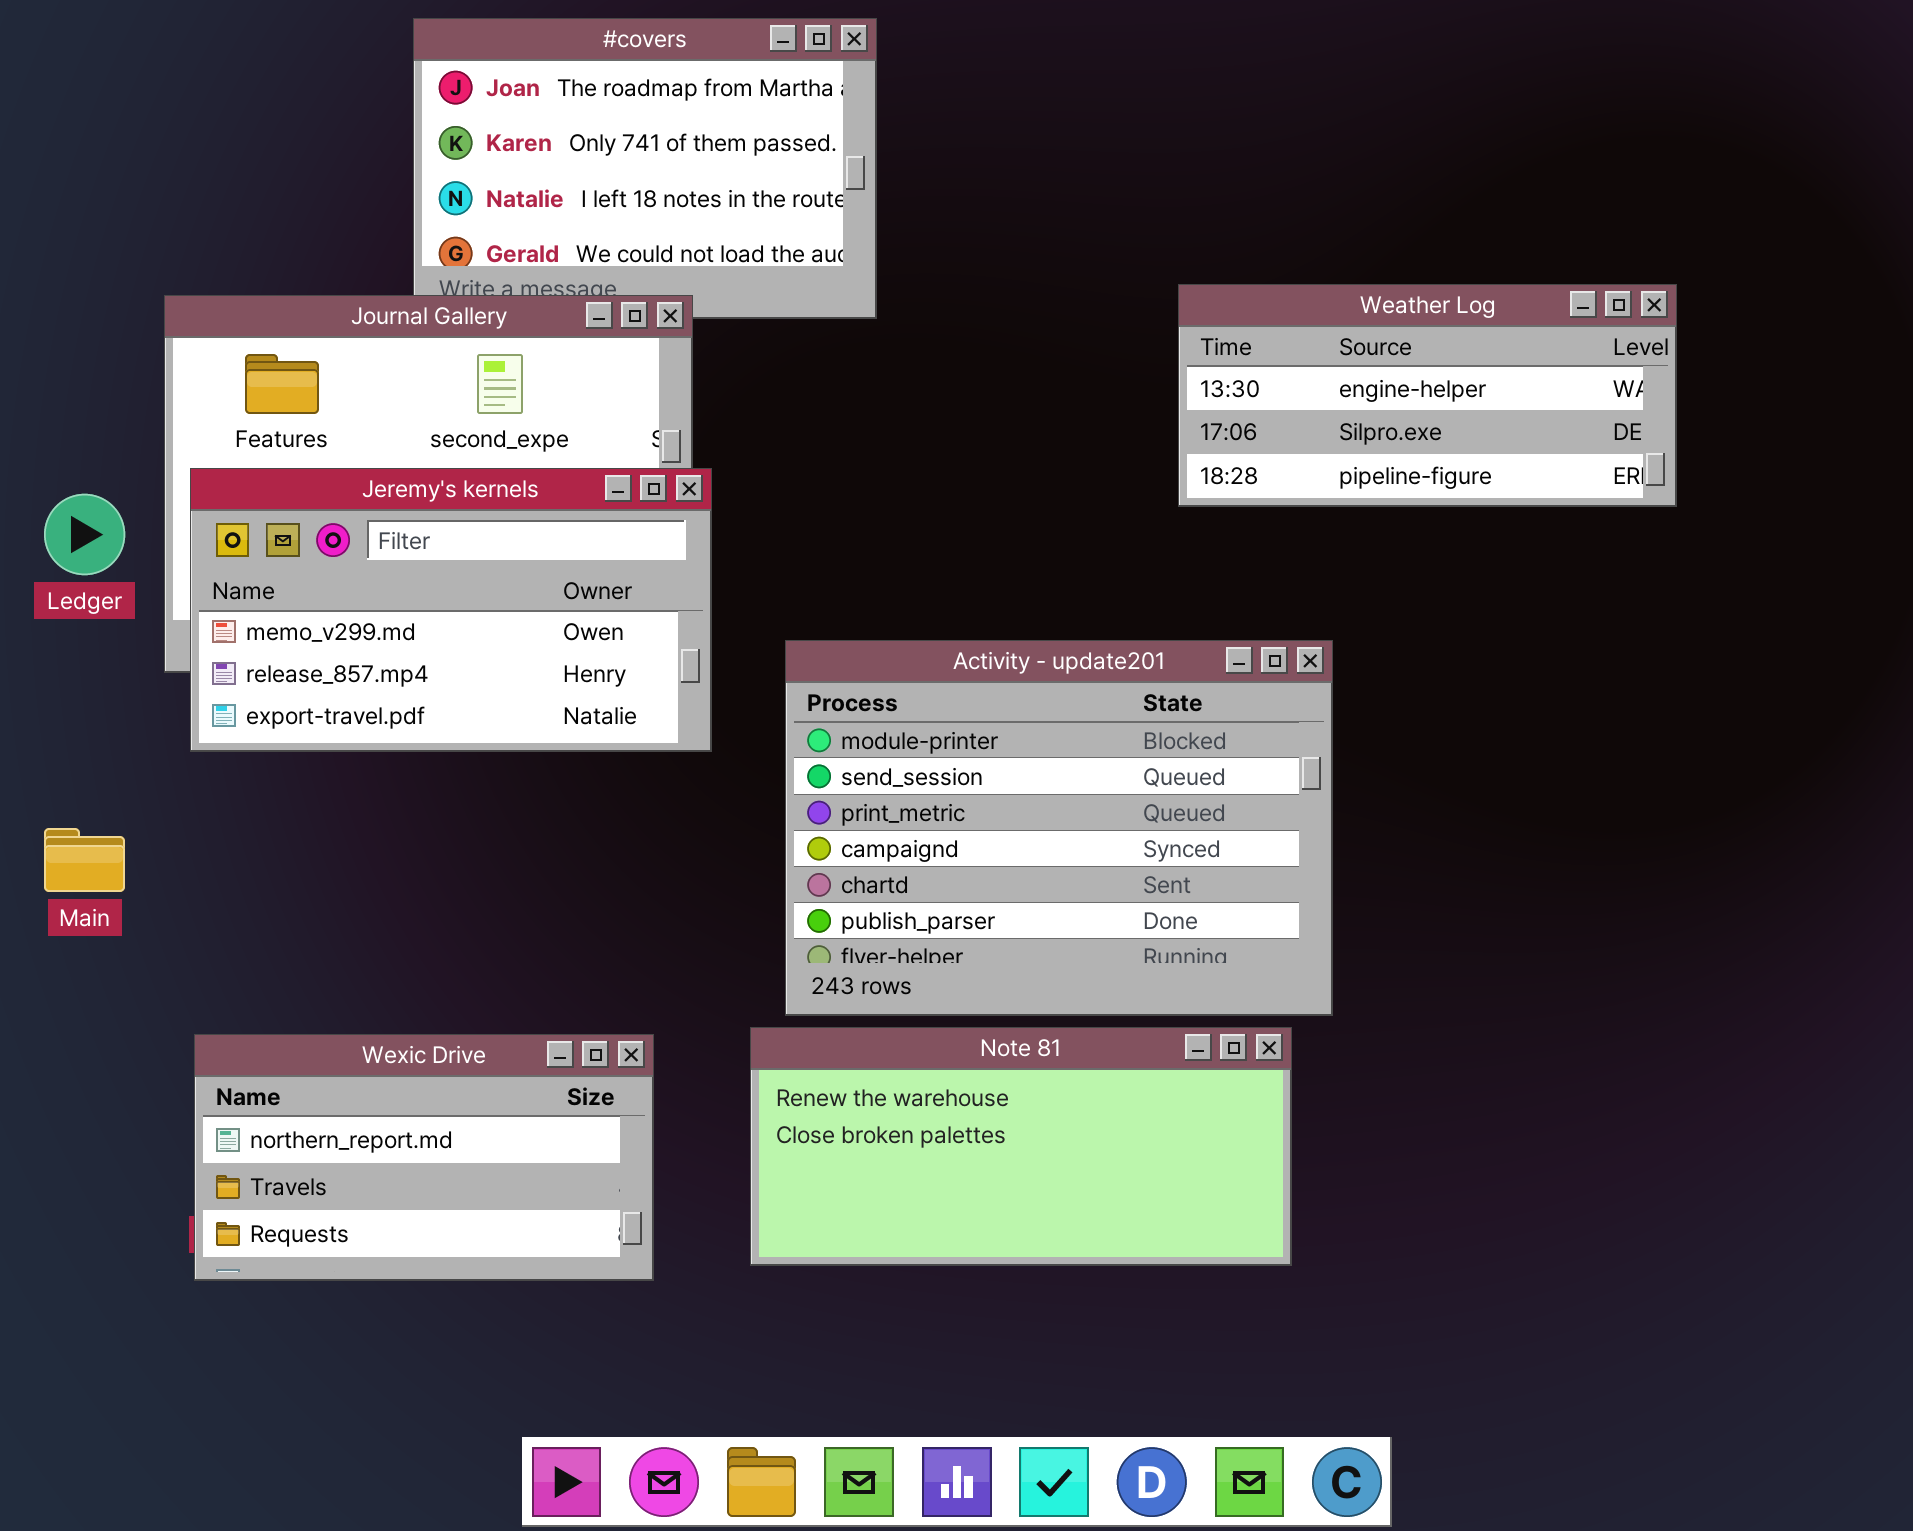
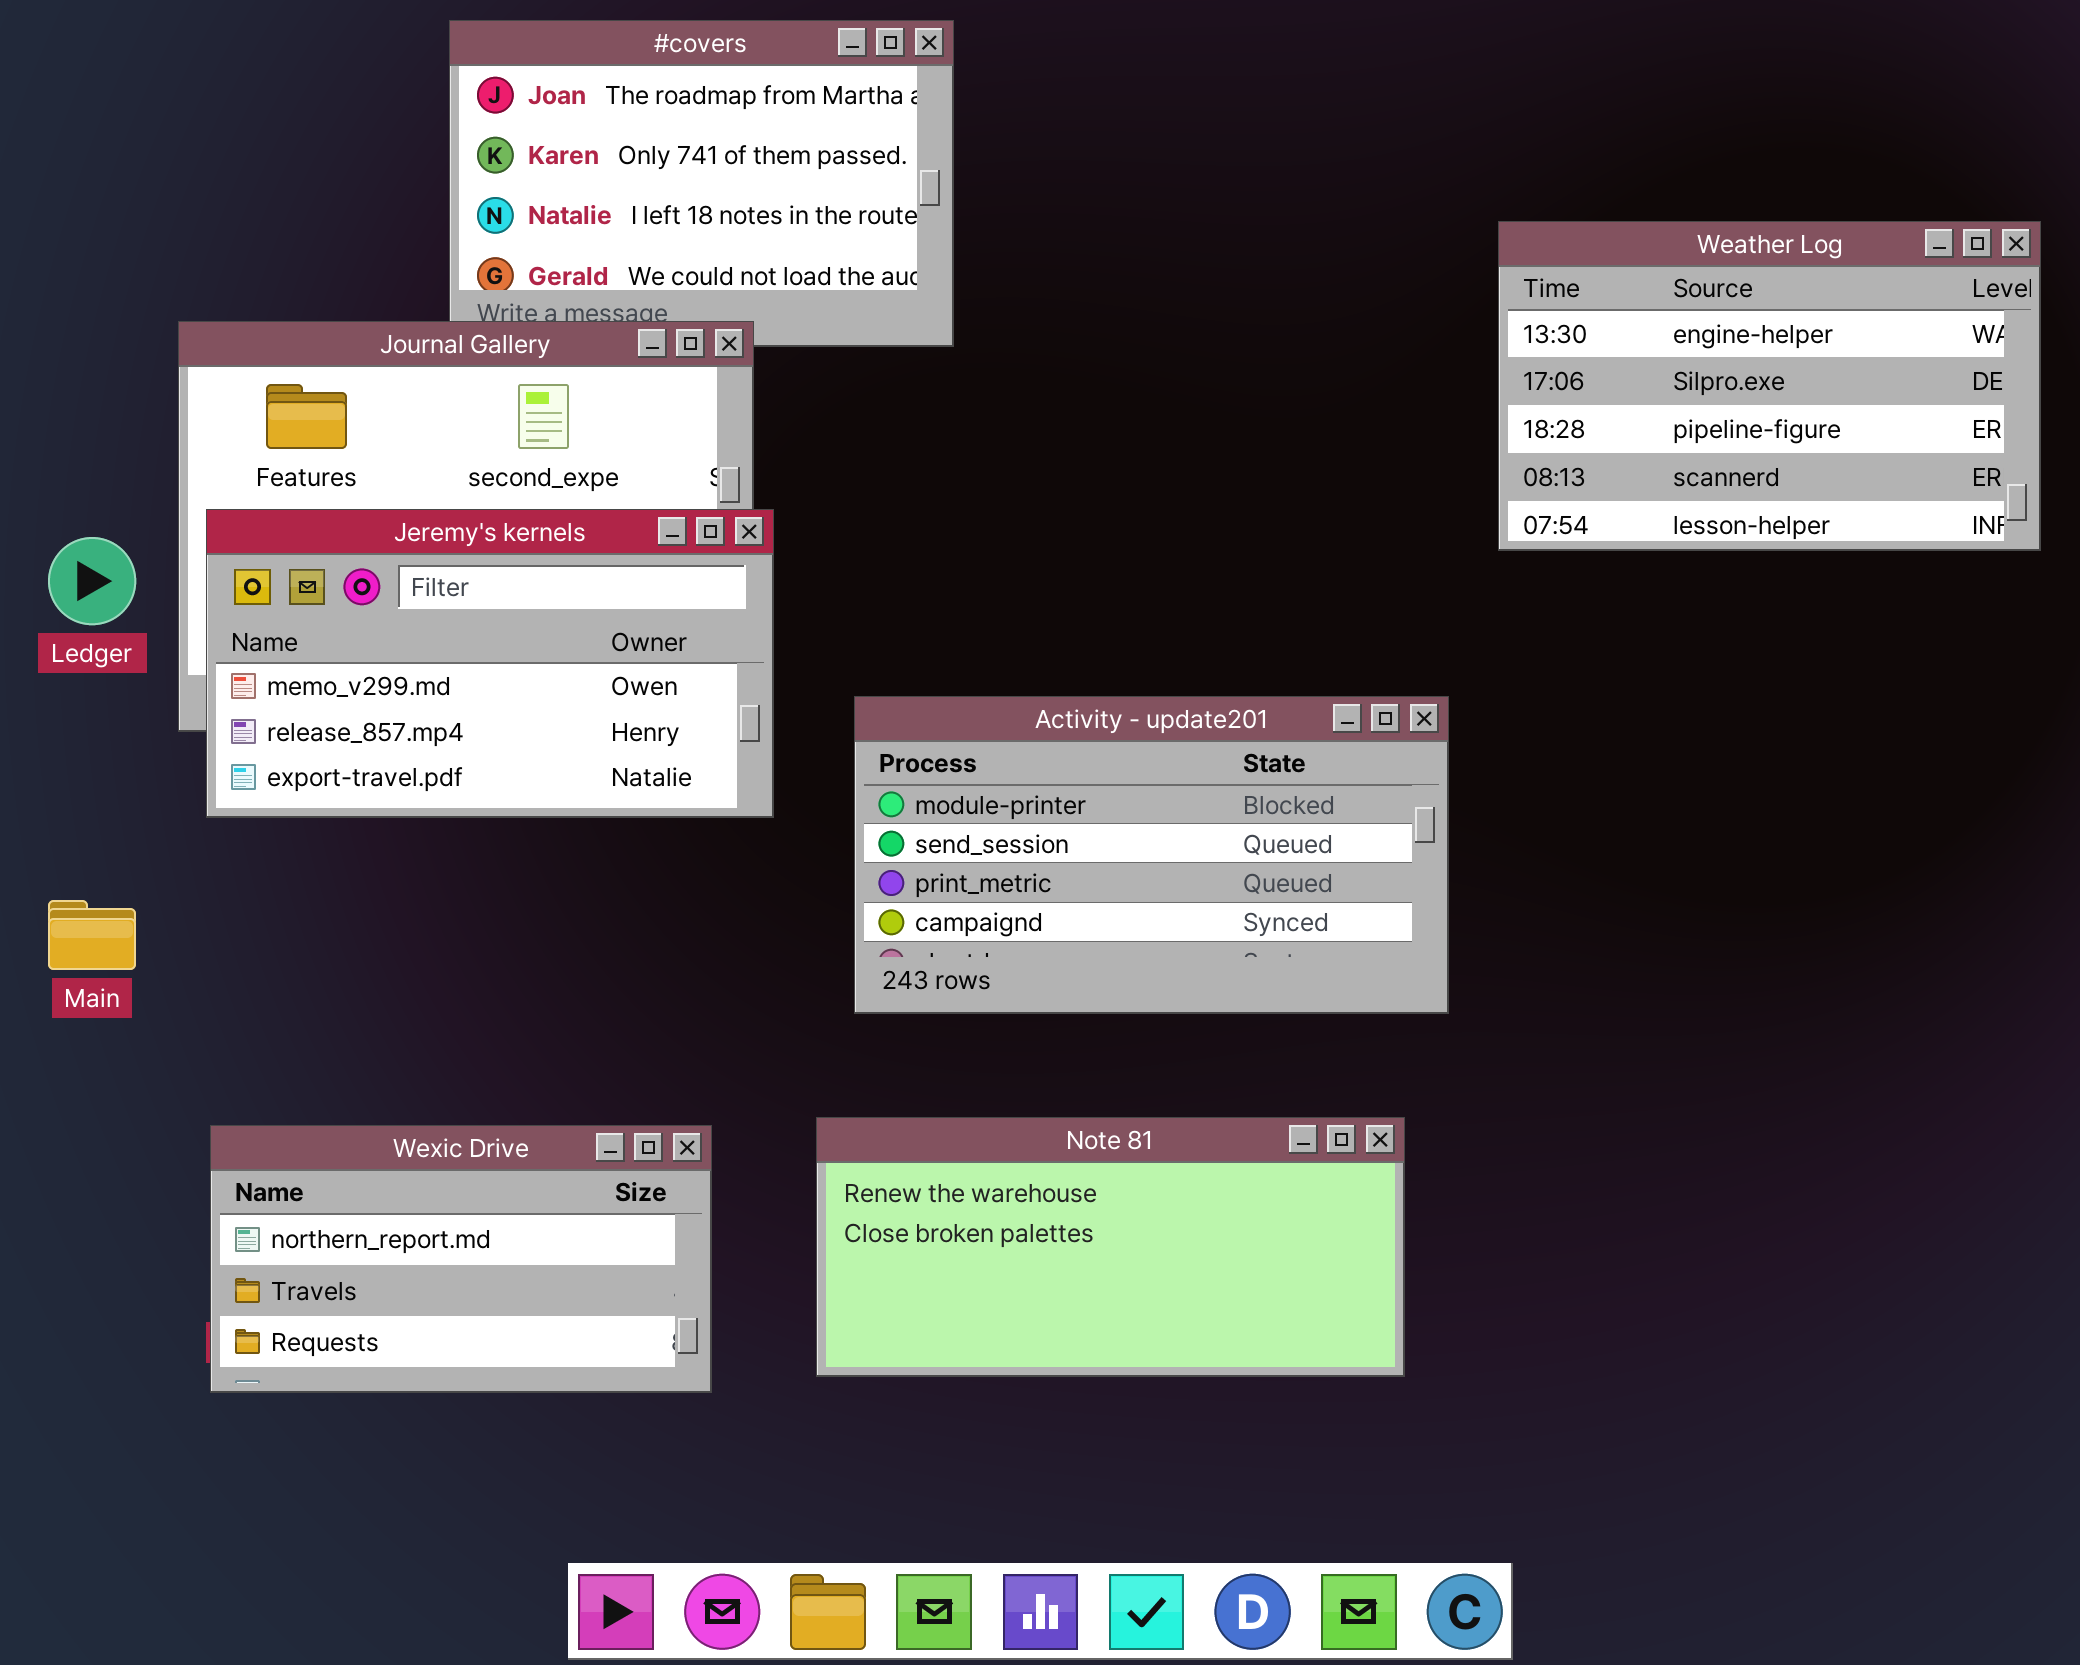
Weather Log: [1178,284,1677,507] -> [1498,221,2041,551], moved, resized
Activity - update201: [785,640,1333,1016] -> [854,696,1449,1014], resized

